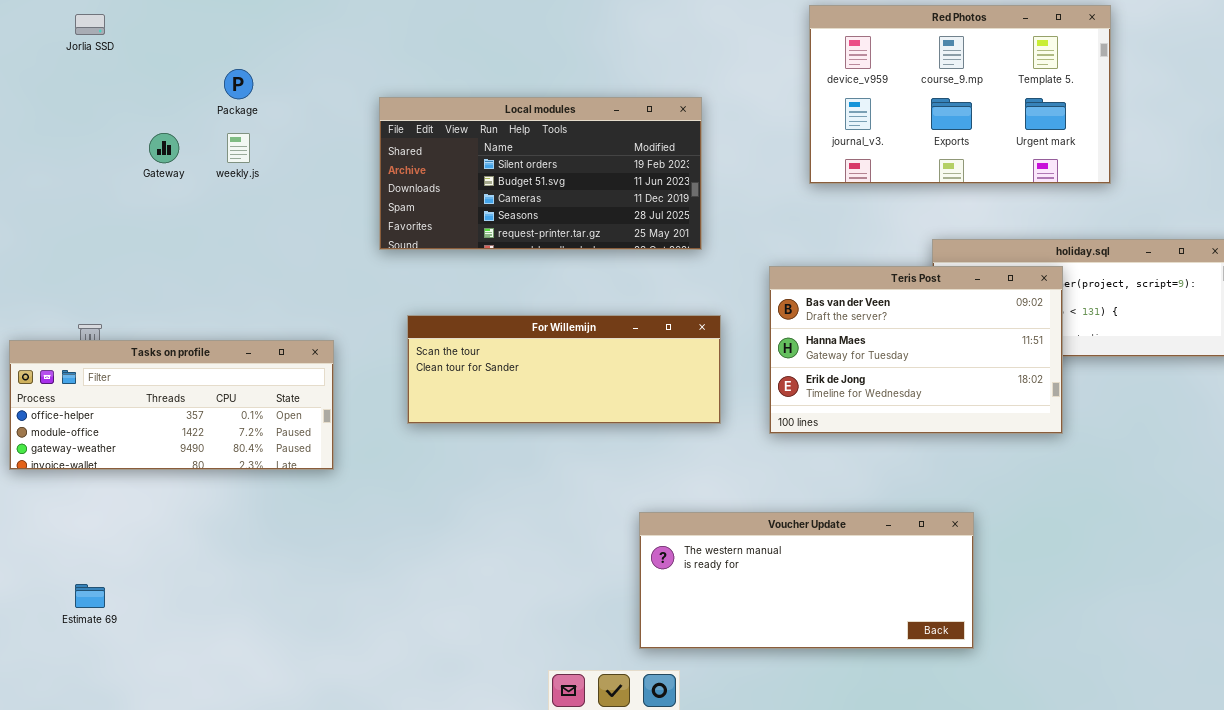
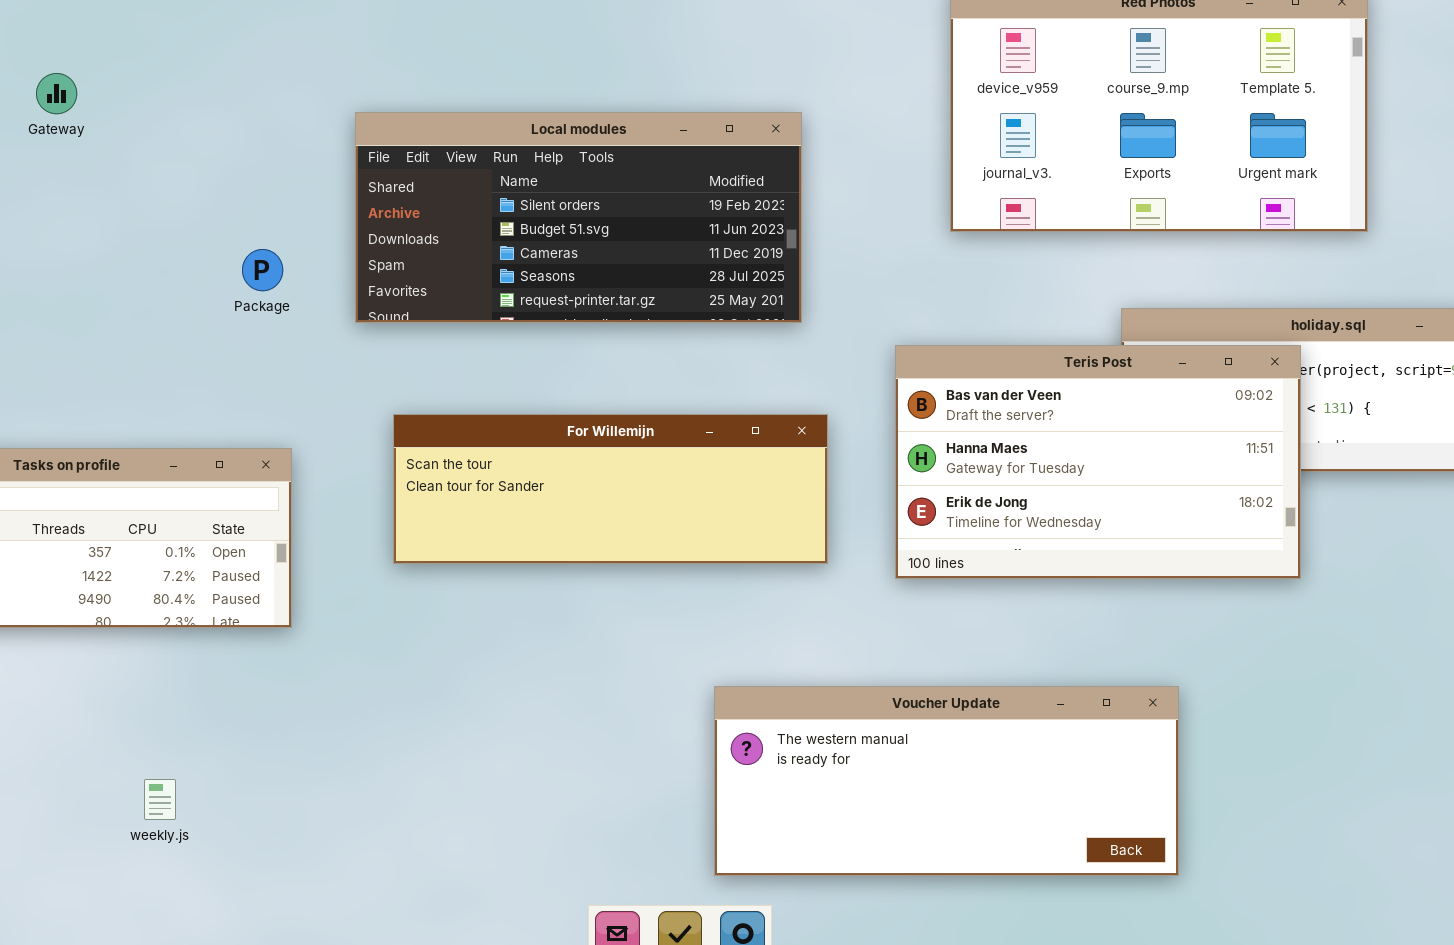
Package: [224,69,253,99] -> [242,249,283,291], moved
Gateway: [149,133,179,163] -> [36,73,77,114], moved
weekly.js: [227,133,250,163] -> [144,779,176,820], moved

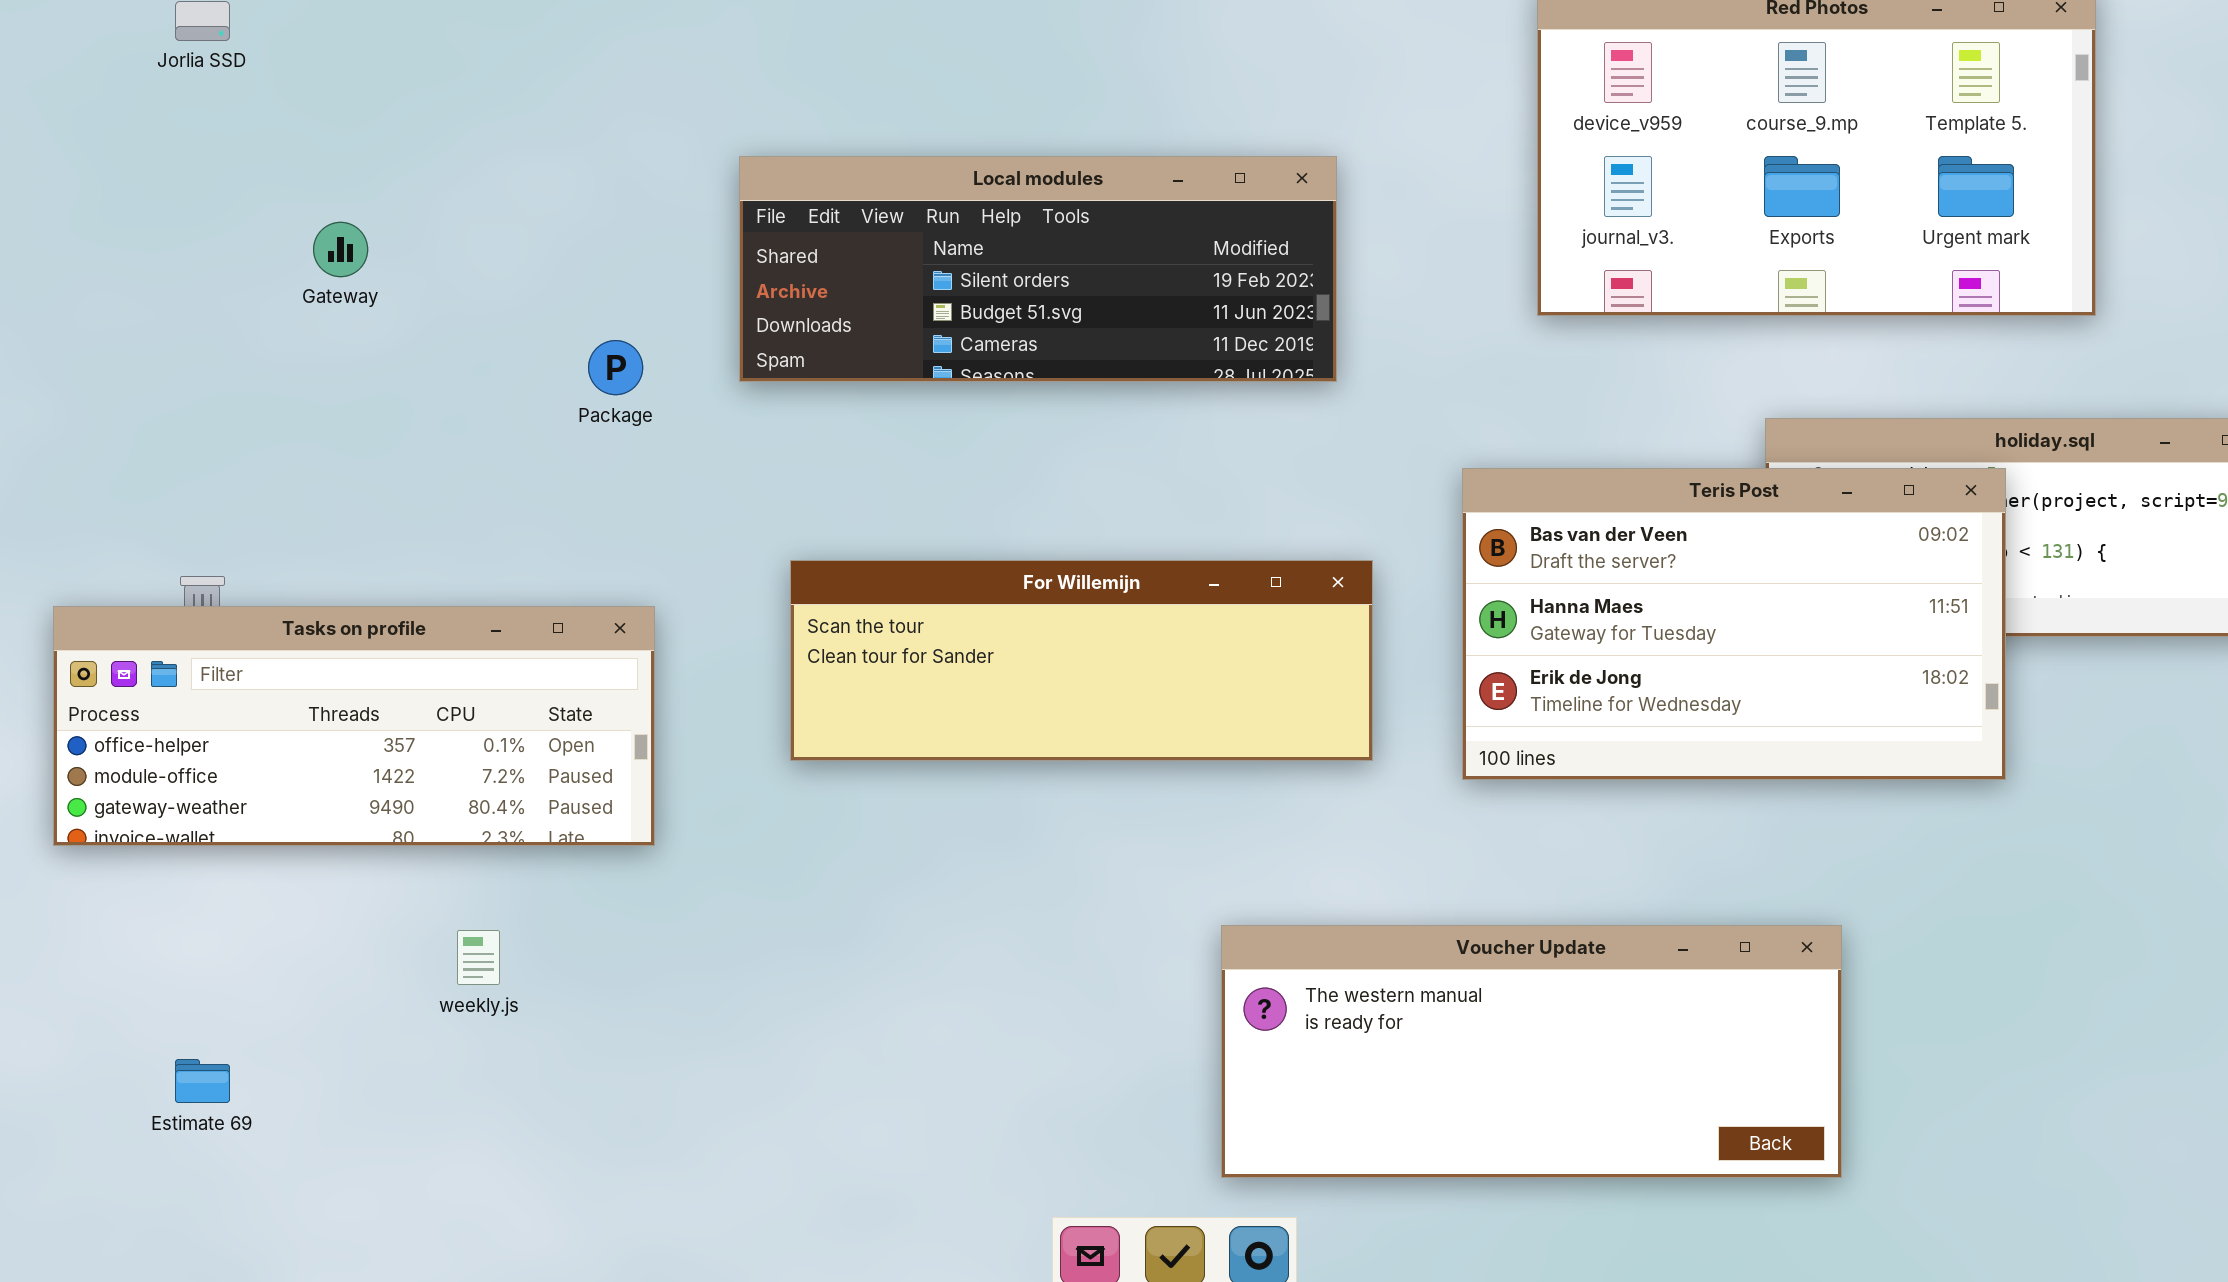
Gateway: [36,73,77,114] -> [313,222,368,277], moved
Local modules: [355,112,802,323] -> [739,156,1337,382], resized
weekly.js: [144,779,176,820] -> [457,930,500,985], moved

